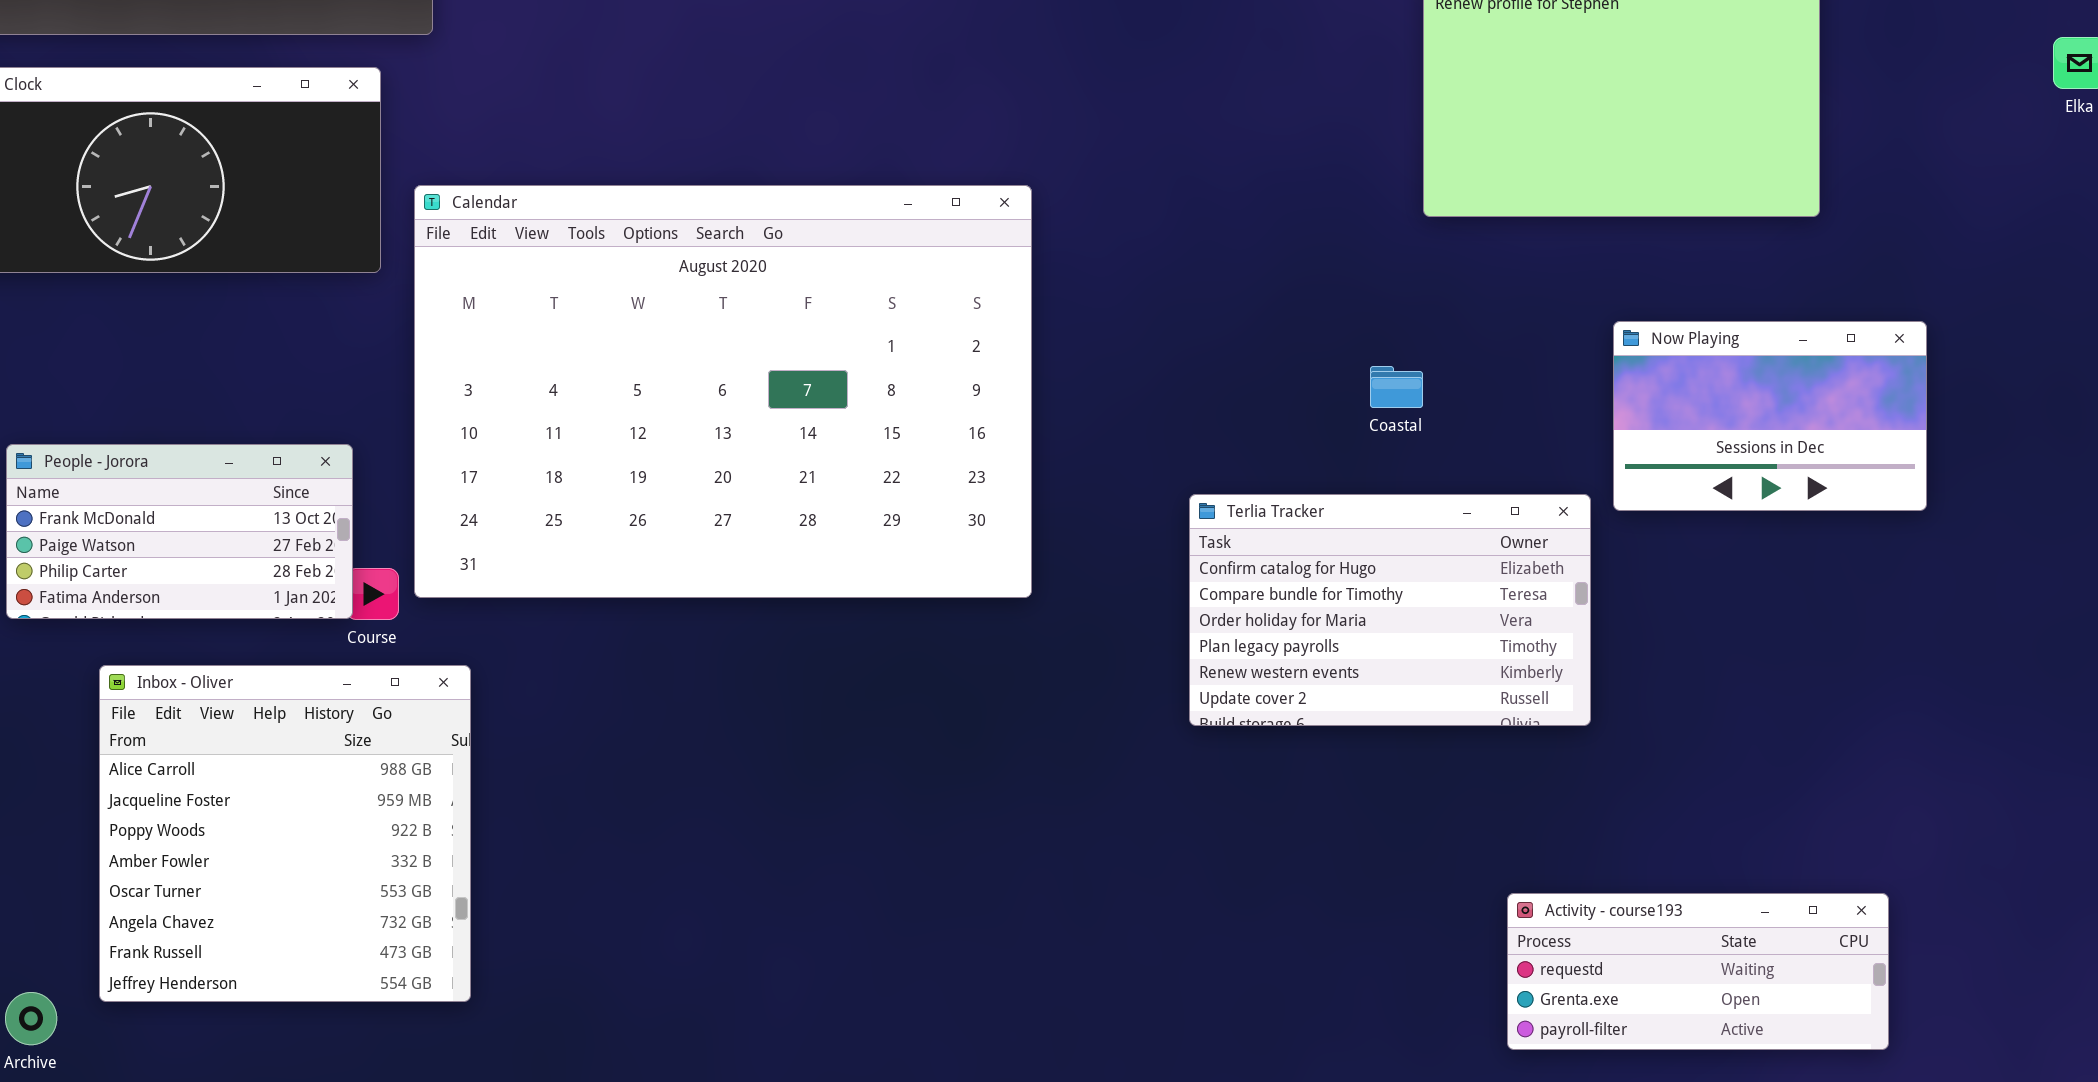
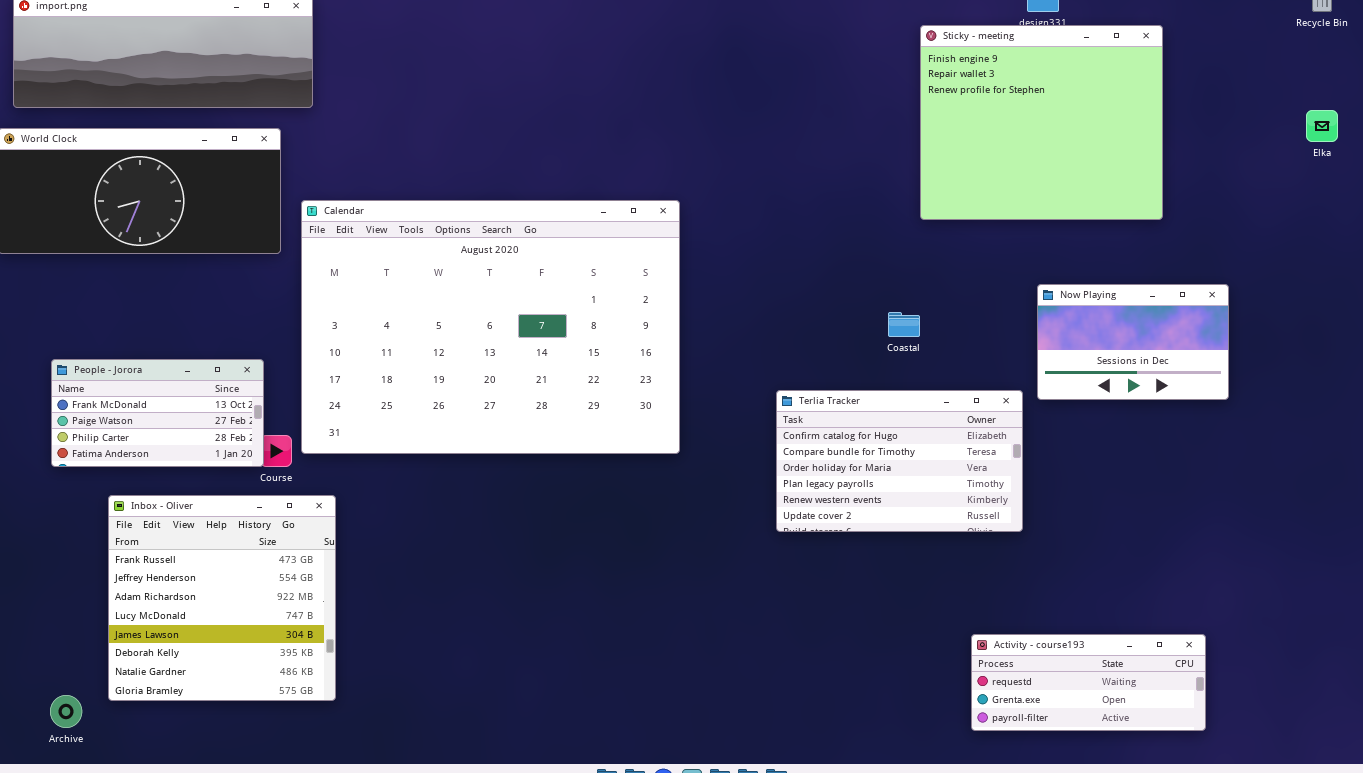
Inbox - Oliver: [99,665,471,1002] -> [108,495,336,701], scrolled down 6 rows

